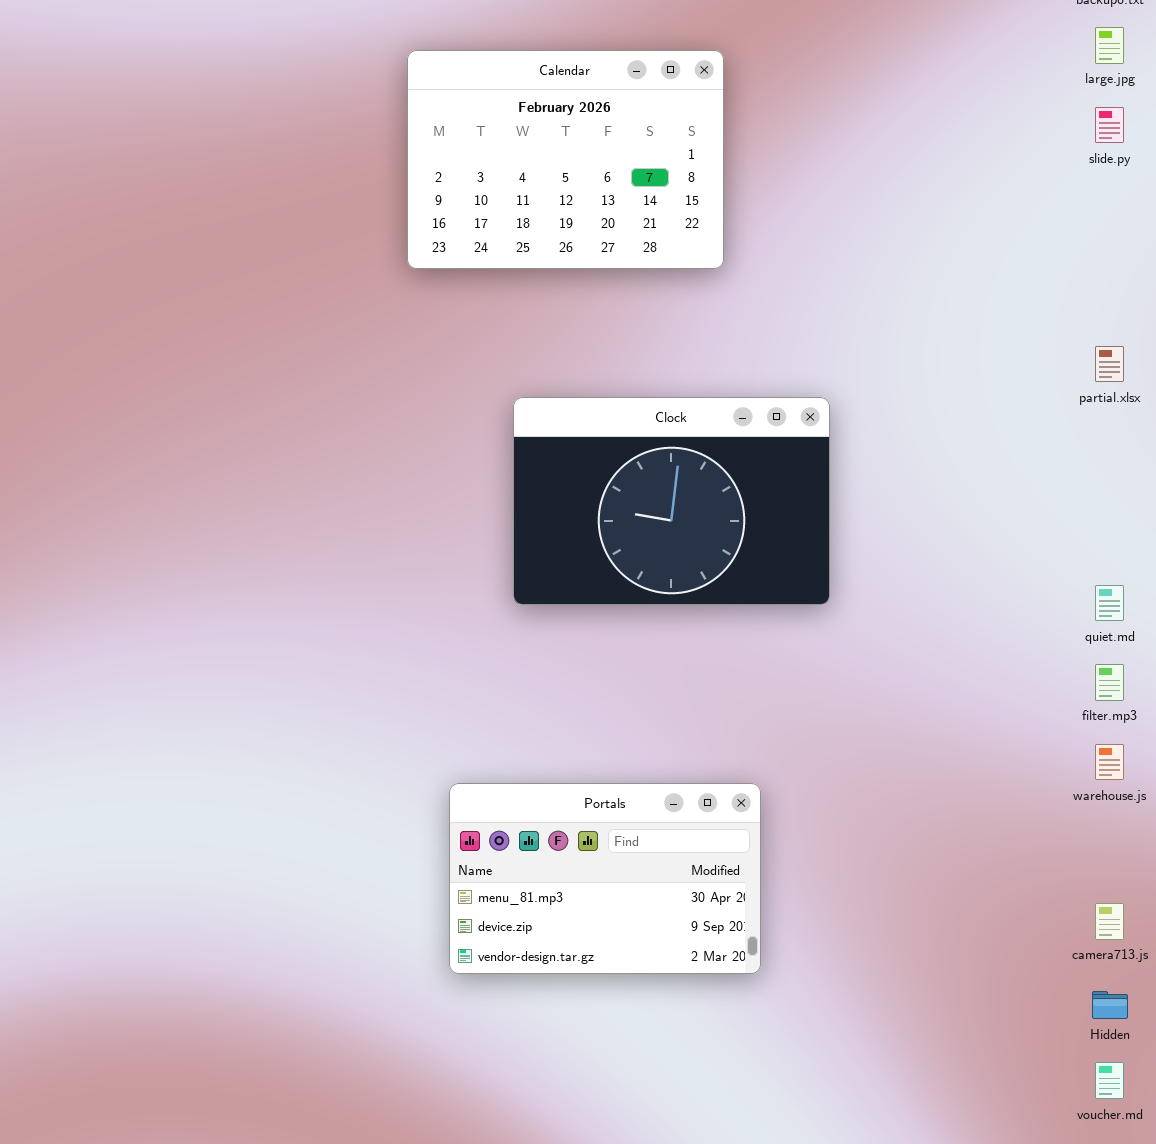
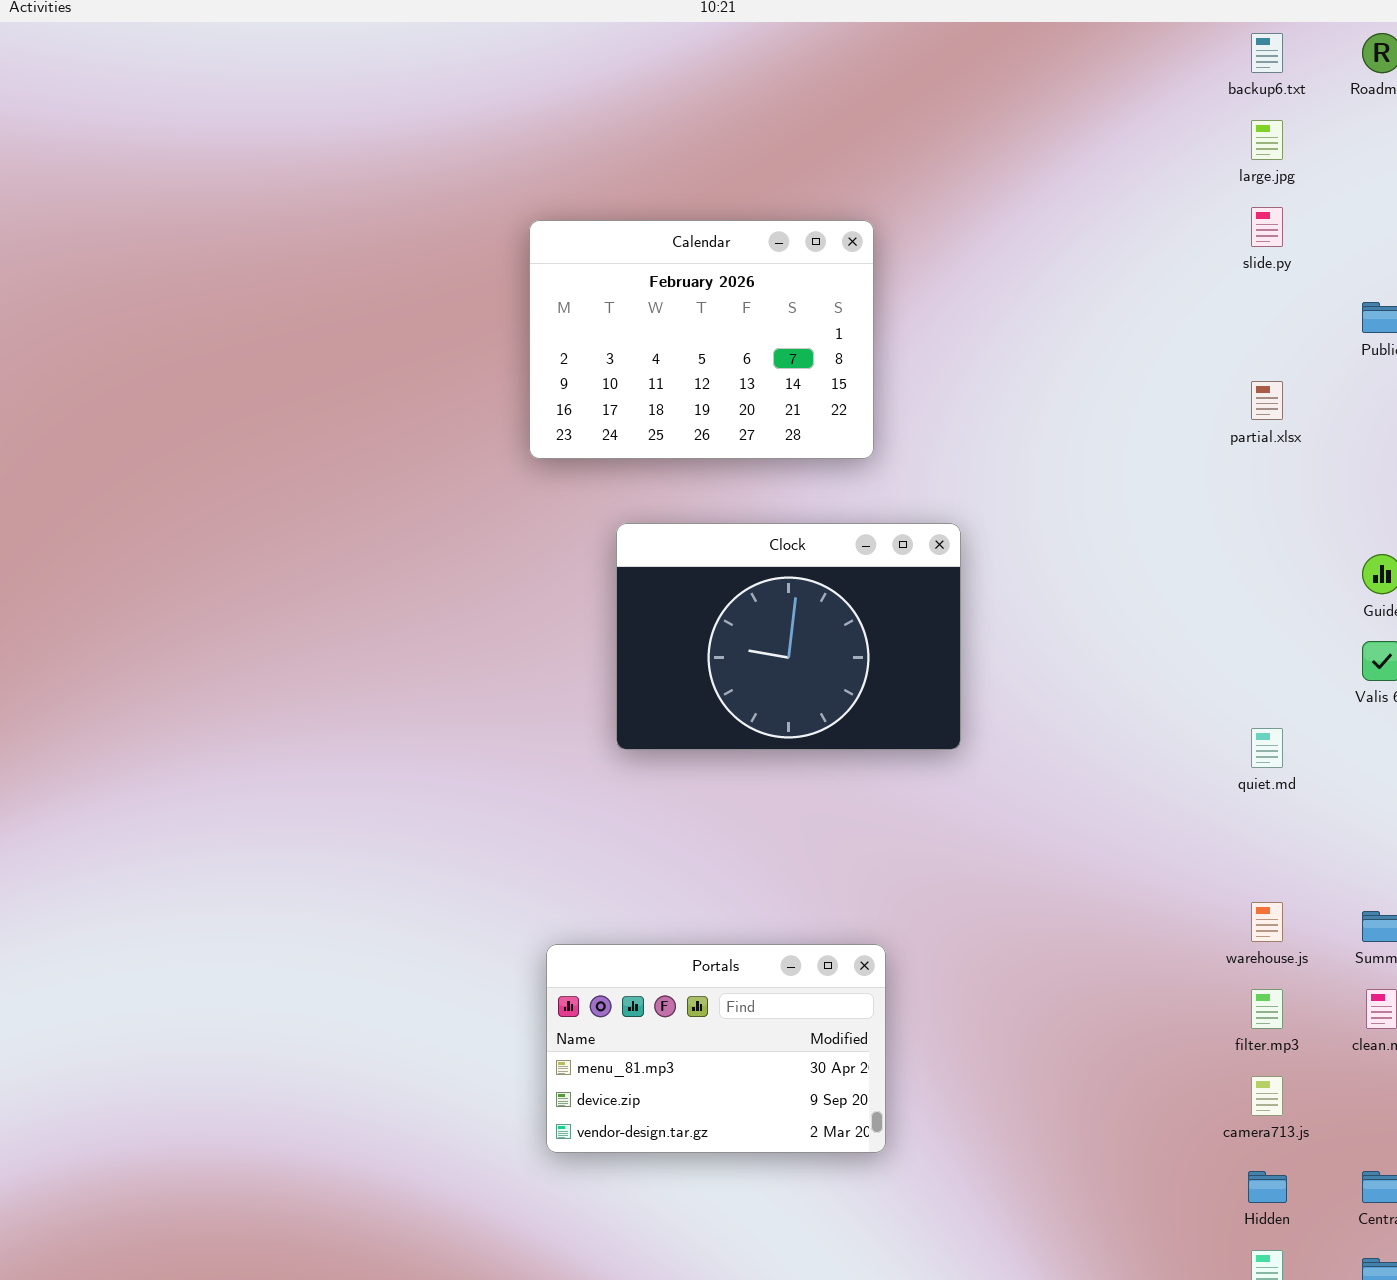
Calendar: [407,50,724,269] -> [529,220,874,459], moved
partial.xlsx: [1095,346,1124,382] -> [1251,381,1283,420], moved
filter.mp3: [1095,664,1124,701] -> [1251,989,1283,1029], moved

